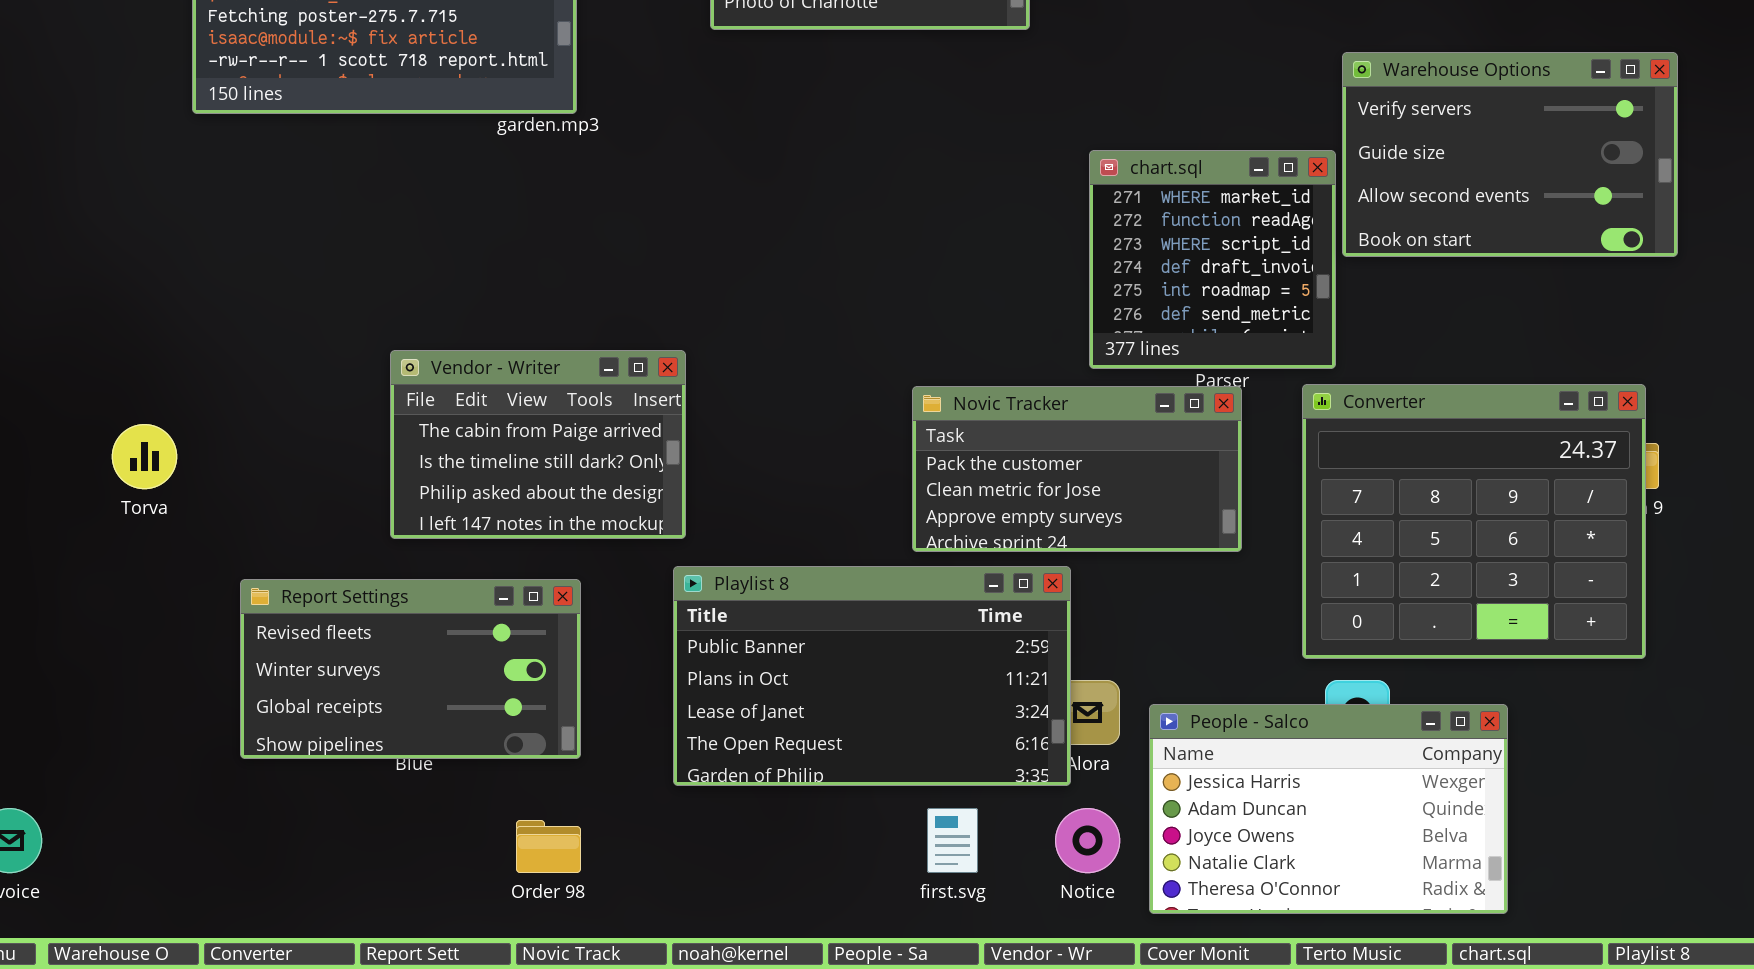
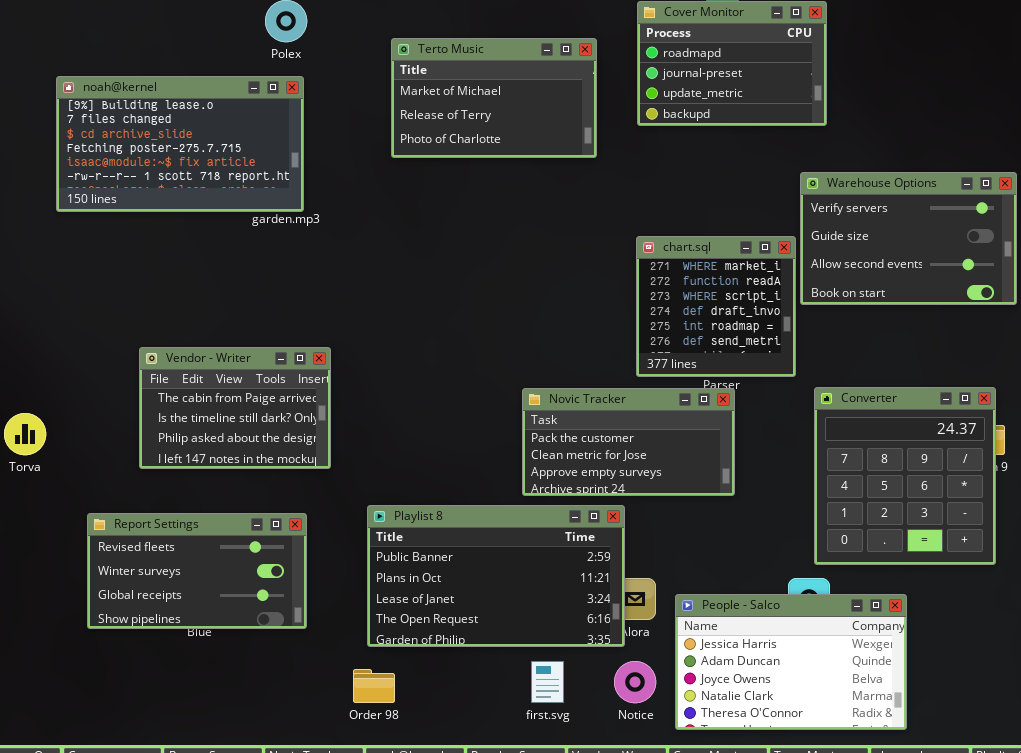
Vendor - Writer: [390,350,686,539] -> [139,347,331,469], moved
Converter: [1302,384,1646,659] -> [814,387,996,565], resized
Order 98: [516,820,581,873] -> [353,669,395,703], moved

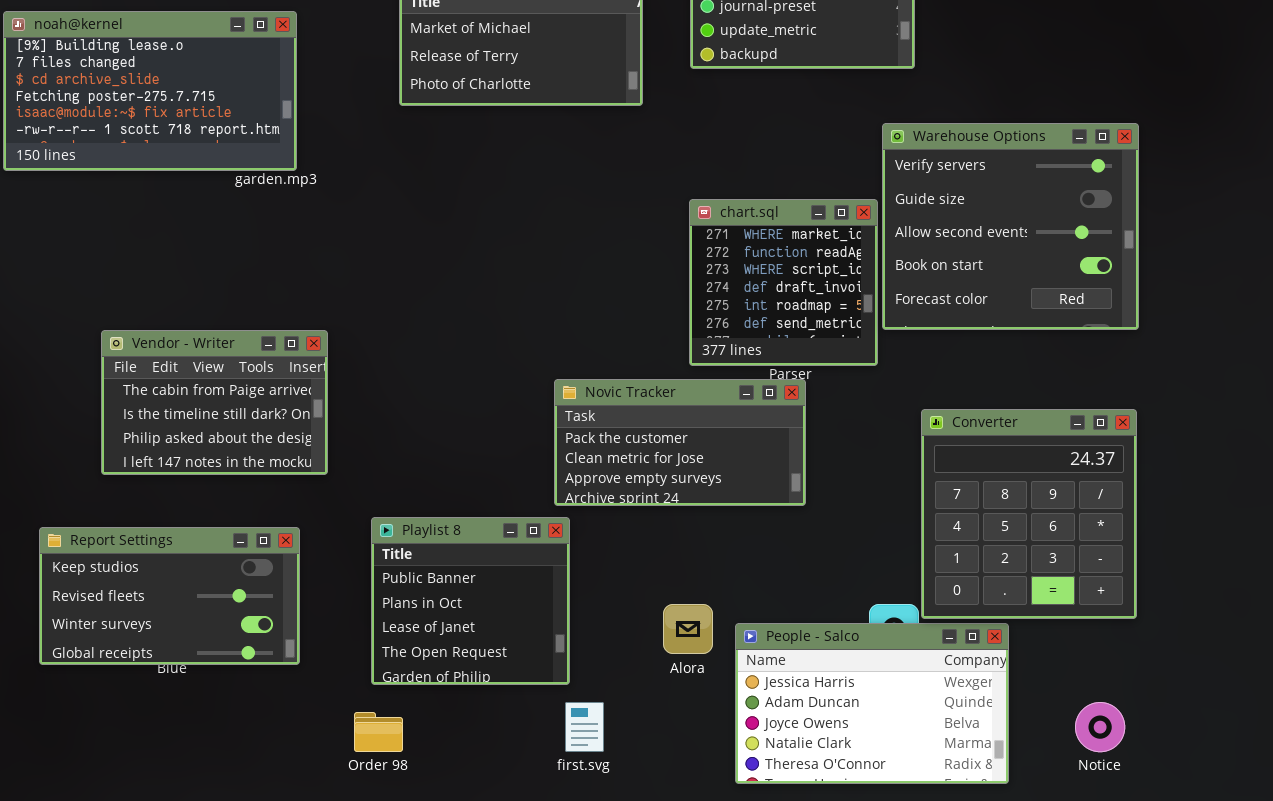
Warehouse Options: [800,172,1017,305] -> [882,123,1139,330], resized
Converter: [814,387,996,565] -> [921,409,1137,619], moved
Playlist 8: [367,505,625,647] -> [371,517,570,685], resized
Report Settings: [87,513,307,629] -> [39,527,300,665], scrolled up 1 row
Notice: [614,661,656,703] -> [1075,702,1125,752], moved

